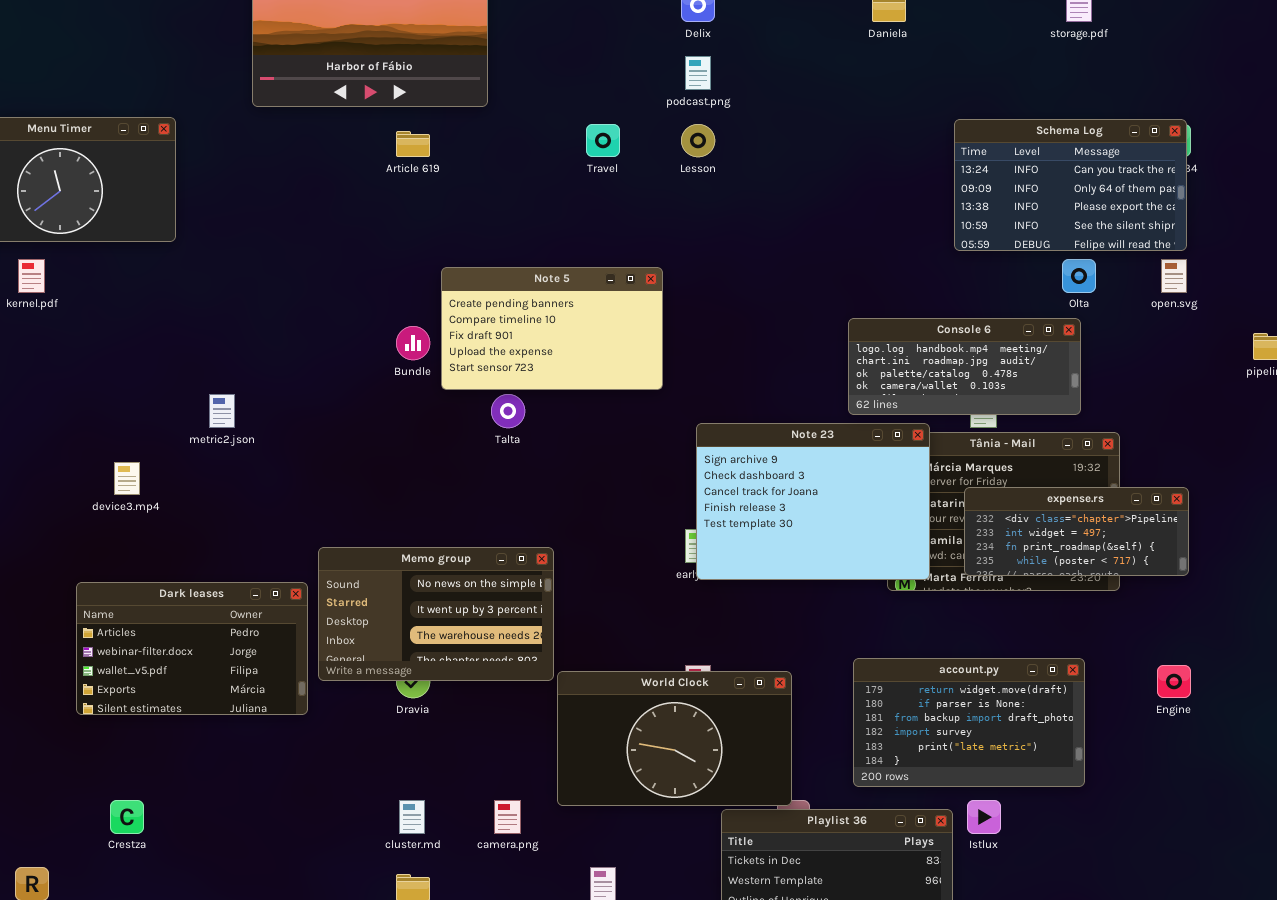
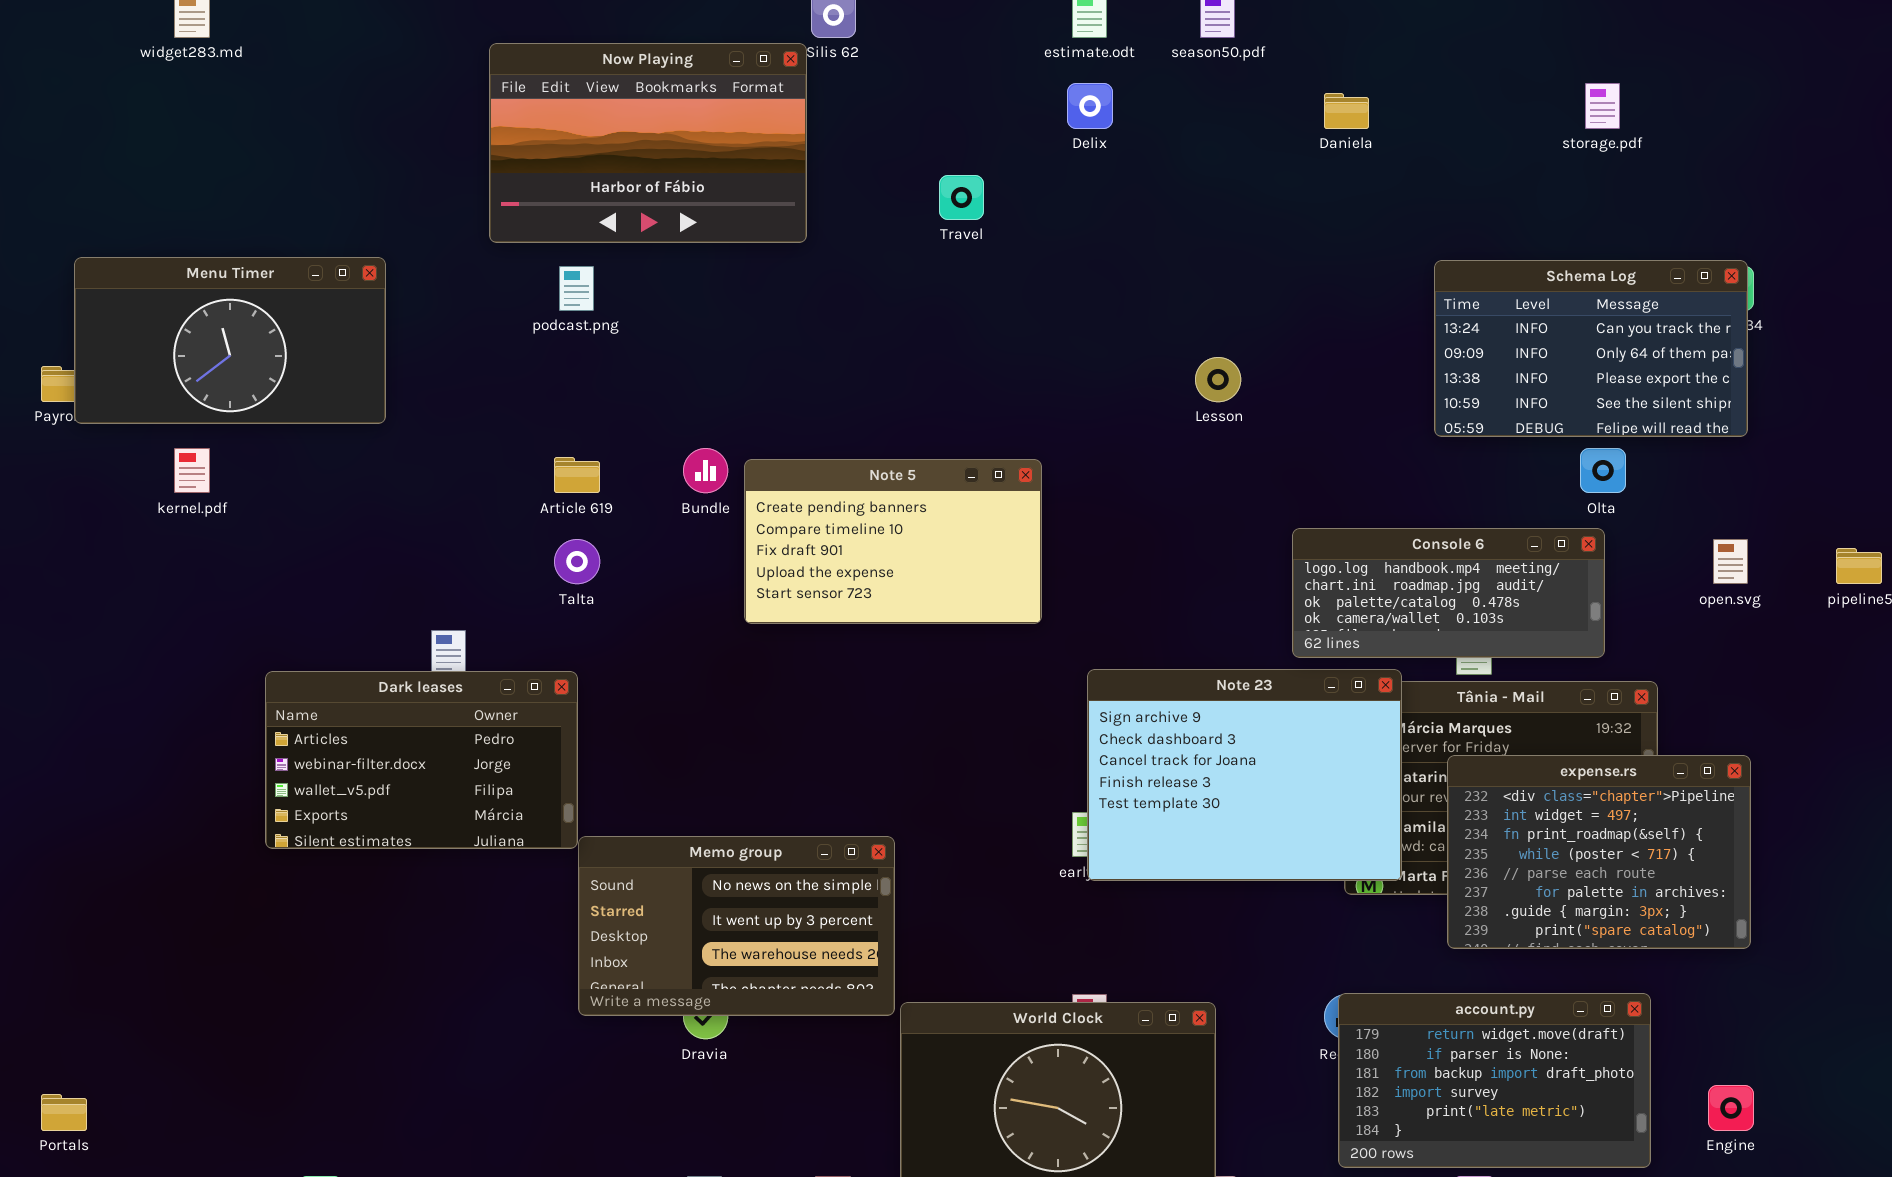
podcast.png: [685,56,711,90] -> [559,266,594,311], moved
Travel: [586,124,620,157] -> [939,175,984,220], moved
Lesson: [681,124,715,157] -> [1195,357,1241,402], moved
Article 619: [396,131,430,157] -> [554,457,600,493], moved
open.svg: [1161,259,1187,293] -> [1713,539,1748,584], moved
Bundle: [396,326,430,360] -> [683,448,728,493], moved
Talta: [491,394,525,428] -> [554,539,600,584], moved
expense.rs: [964,487,1189,576] -> [1447,755,1751,949], resized
Dark leases: [76,582,308,715] -> [265,671,578,849], moved
account.py: [853,658,1085,787] -> [1338,993,1651,1168], moved
Engine: [1157,665,1191,698] -> [1708,1085,1754,1131], moved

